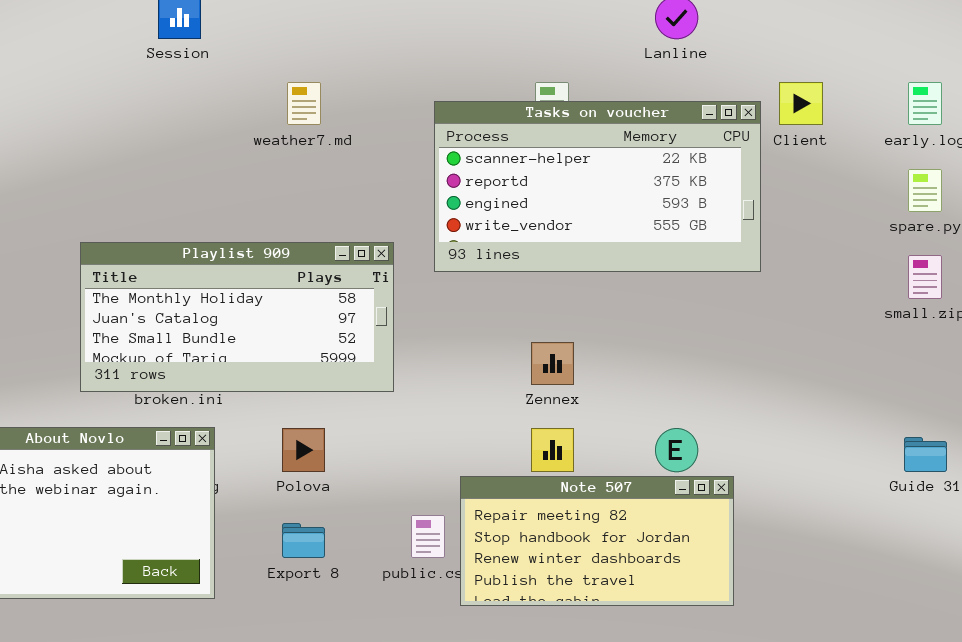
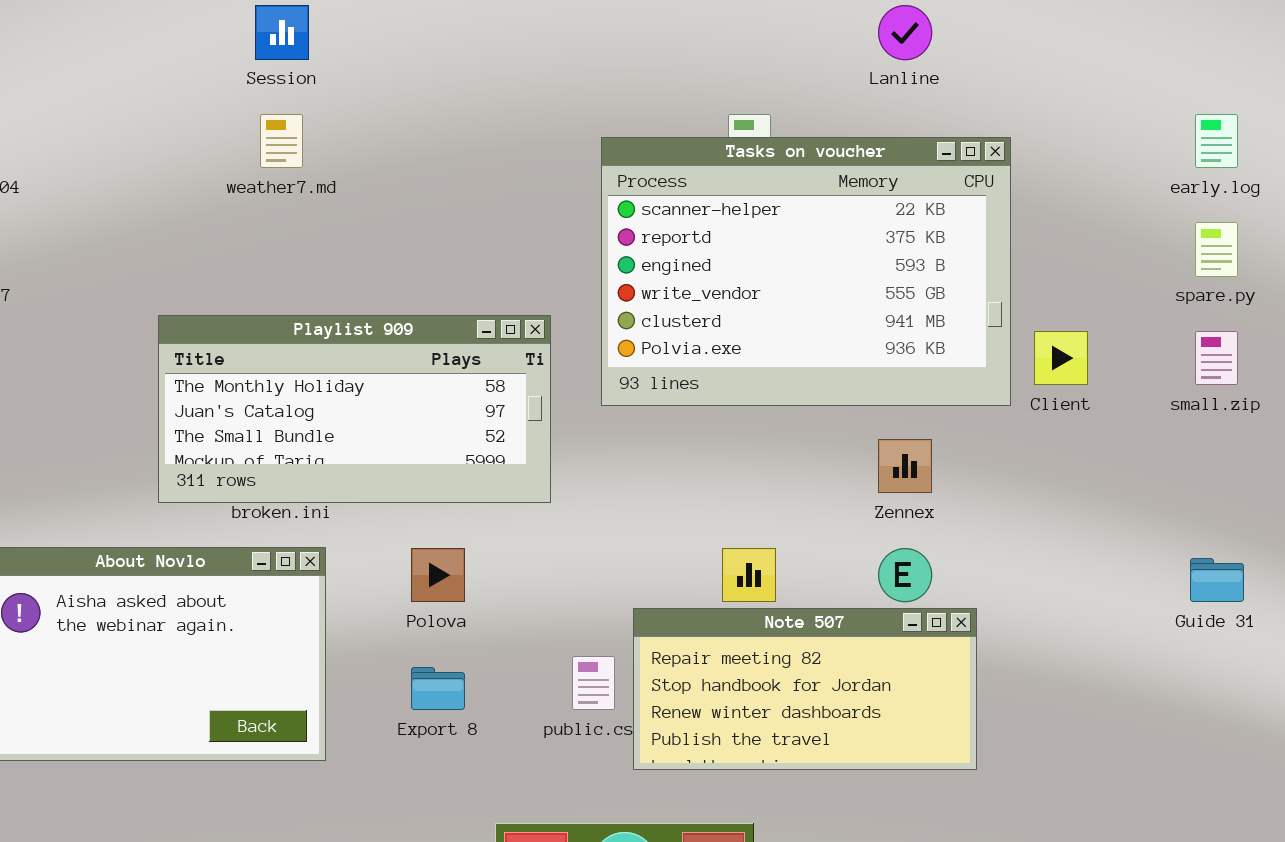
weather7.md: [287,82,321,125] -> [260,114,303,168], moved
Client: [779,82,823,125] -> [1034,331,1088,385], moved
Tasks on voucher: [434,101,761,272] -> [601,137,1011,406], resized
Zennex: [531,342,574,385] -> [878,439,932,493], moved

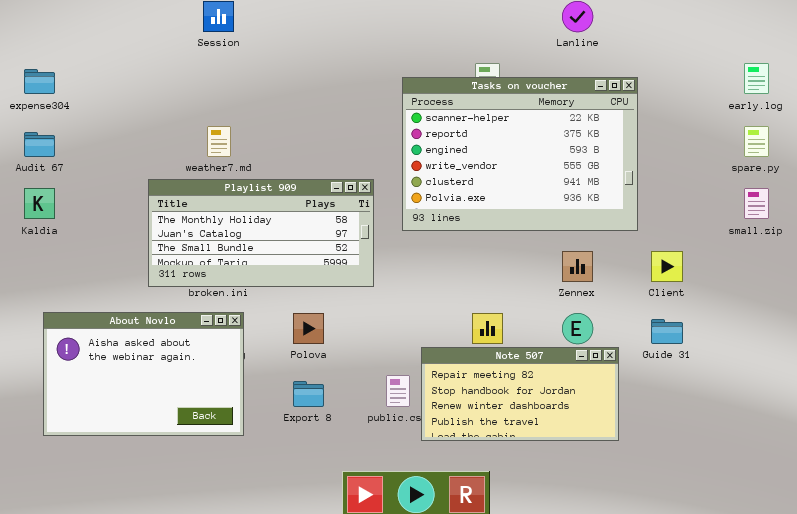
weather7.md: [260,114,303,168] -> [207,126,231,157], moved
Client: [1034,331,1088,385] -> [651,251,683,282], moved
Guide 31: [1190,558,1244,602] -> [651,319,683,344], moved

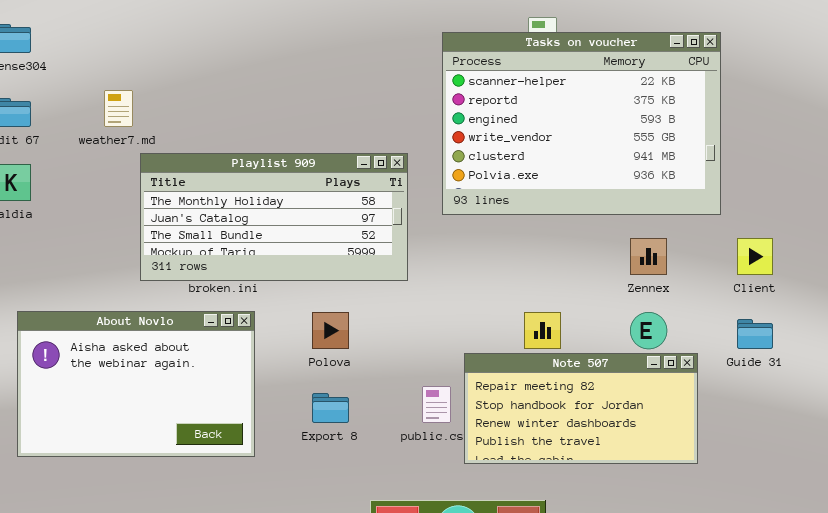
weather7.md: [207,126,231,157] -> [104,90,133,127], moved

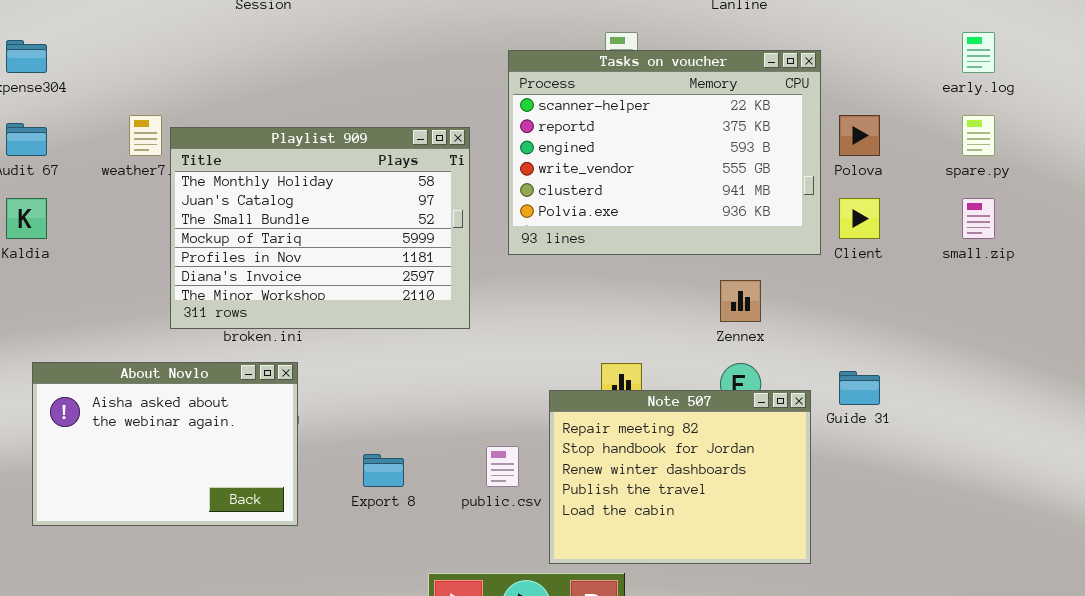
Playlist 909: [140,153,408,281] -> [170,127,470,329], resized
Client: [737,238,773,275] -> [839,198,880,239], moved
Polova: [312,312,349,349] -> [839,115,880,156], moved
Note 507: [464,353,698,464] -> [549,390,811,564], moved, resized

